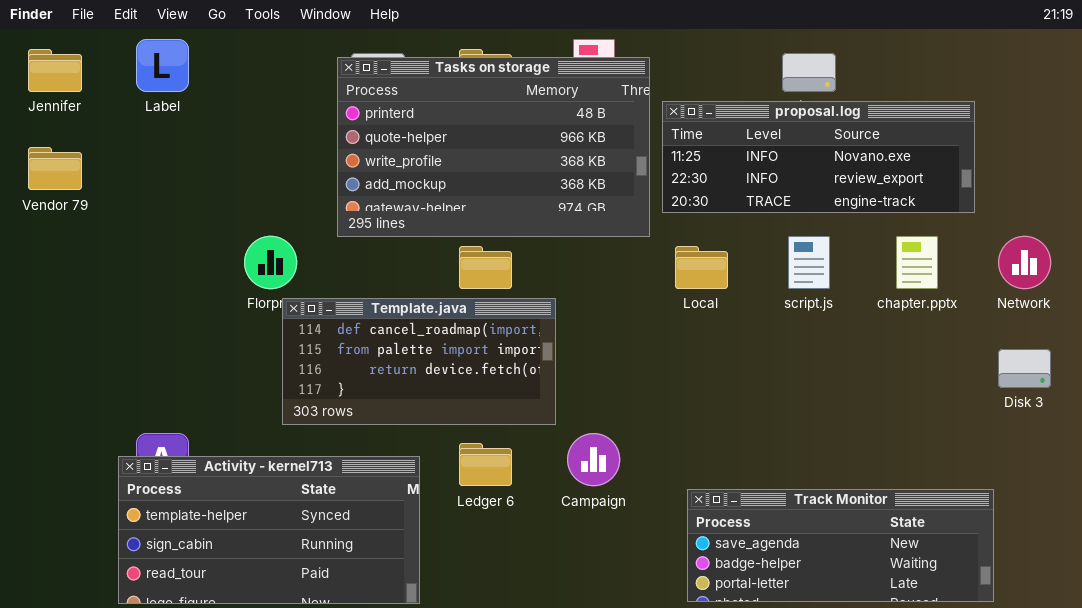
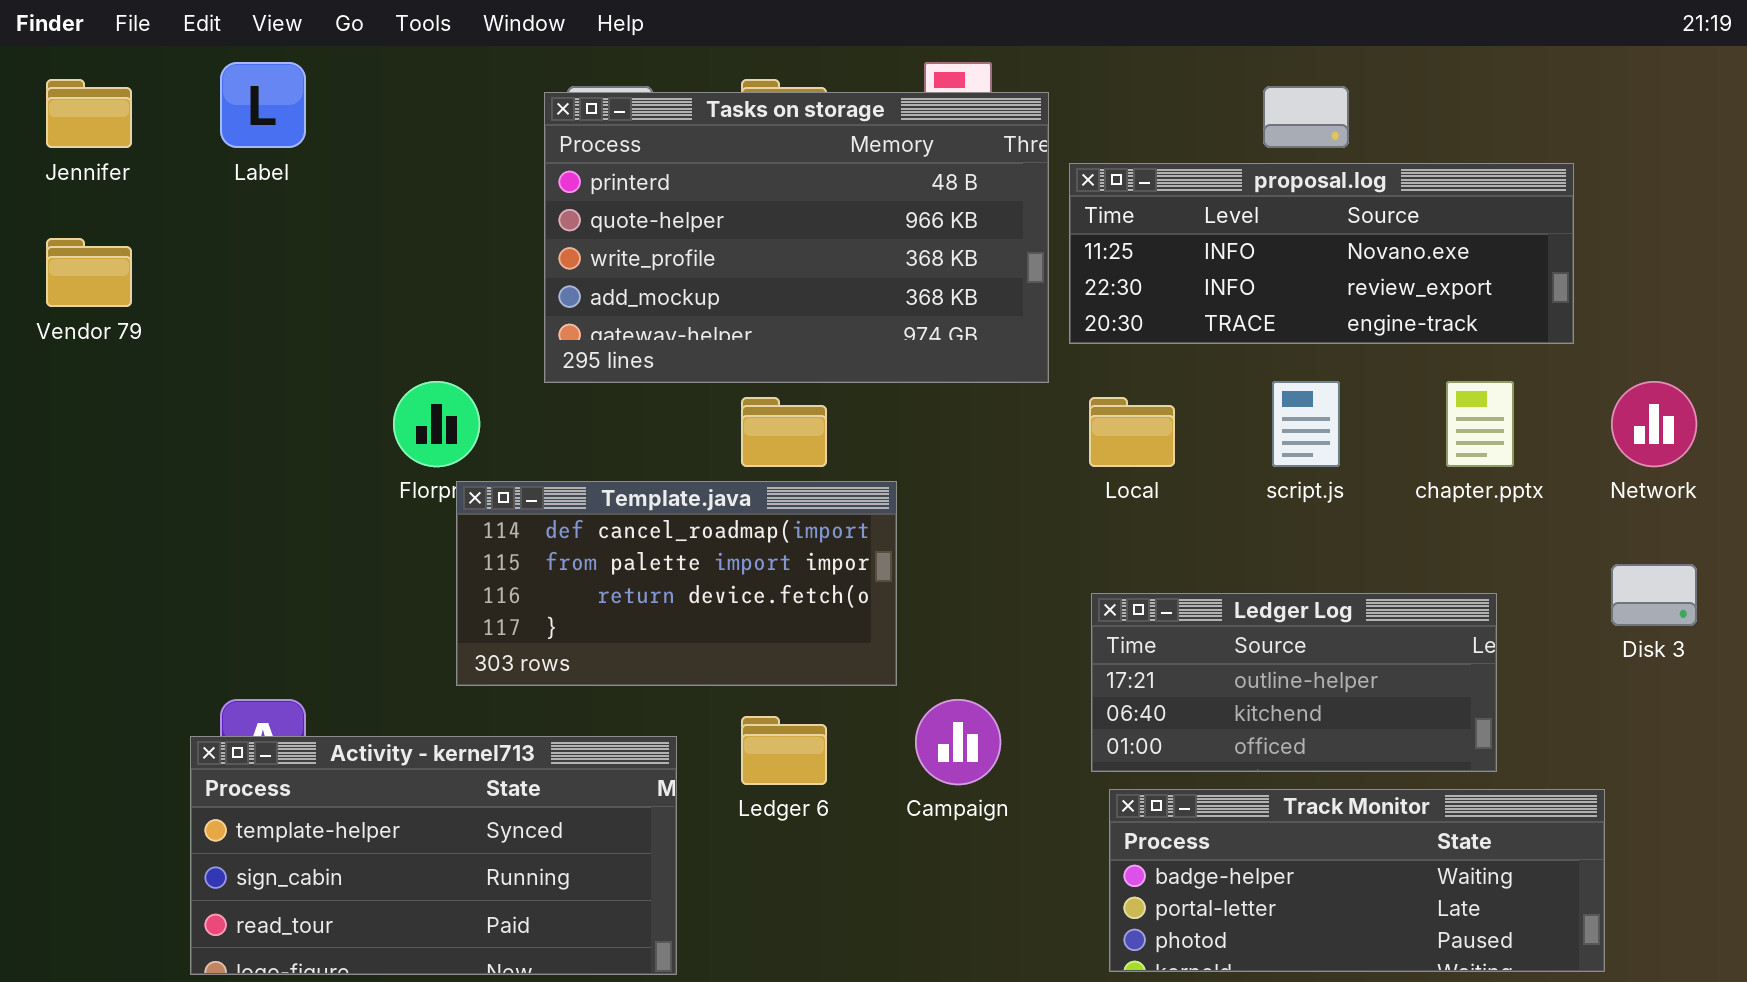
Ledger Log: none -> [1091,593,1497,772], opened
Track Monitor: [687,489,994,602] -> [1109,789,1605,972], scrolled down 1 row

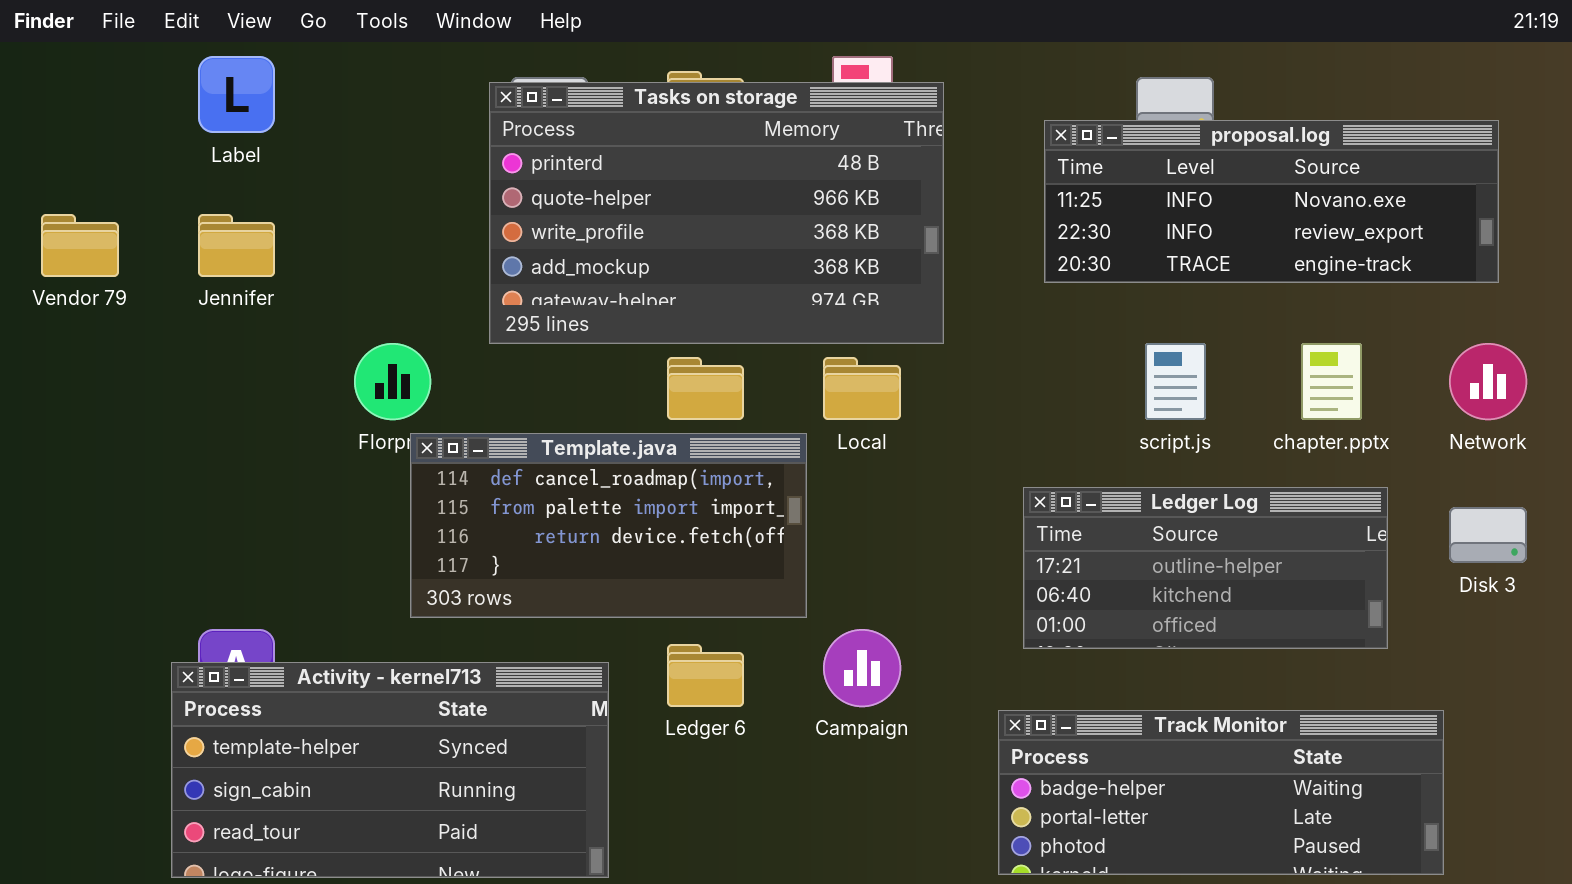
Jennifer: [46,79,132,148] -> [198,214,275,277], moved
proposal.log: [1069,163,1574,344] -> [1044,120,1499,283], moved
Local: [1089,397,1175,467] -> [823,357,901,420], moved
Ledger Log: [1091,593,1497,772] -> [1023,487,1388,649], moved

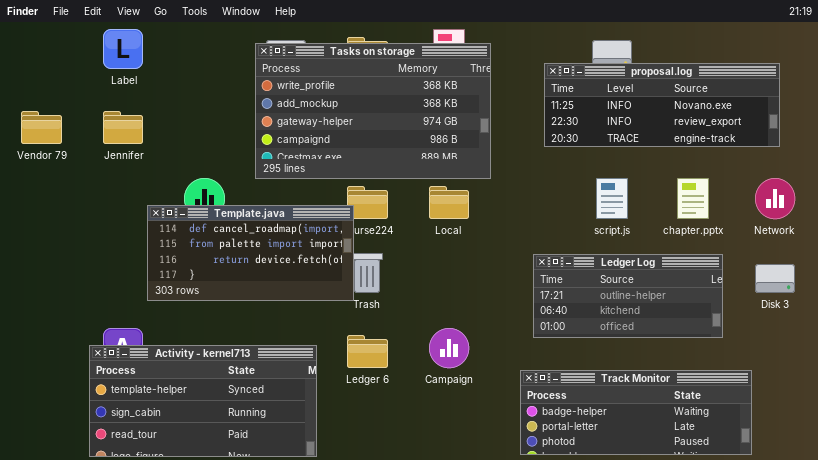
Tasks on storage: [489,82,944,344] -> [255,43,491,179], scrolled down 2 rows
Template.java: [410,433,807,618] -> [147,205,354,301], moved

